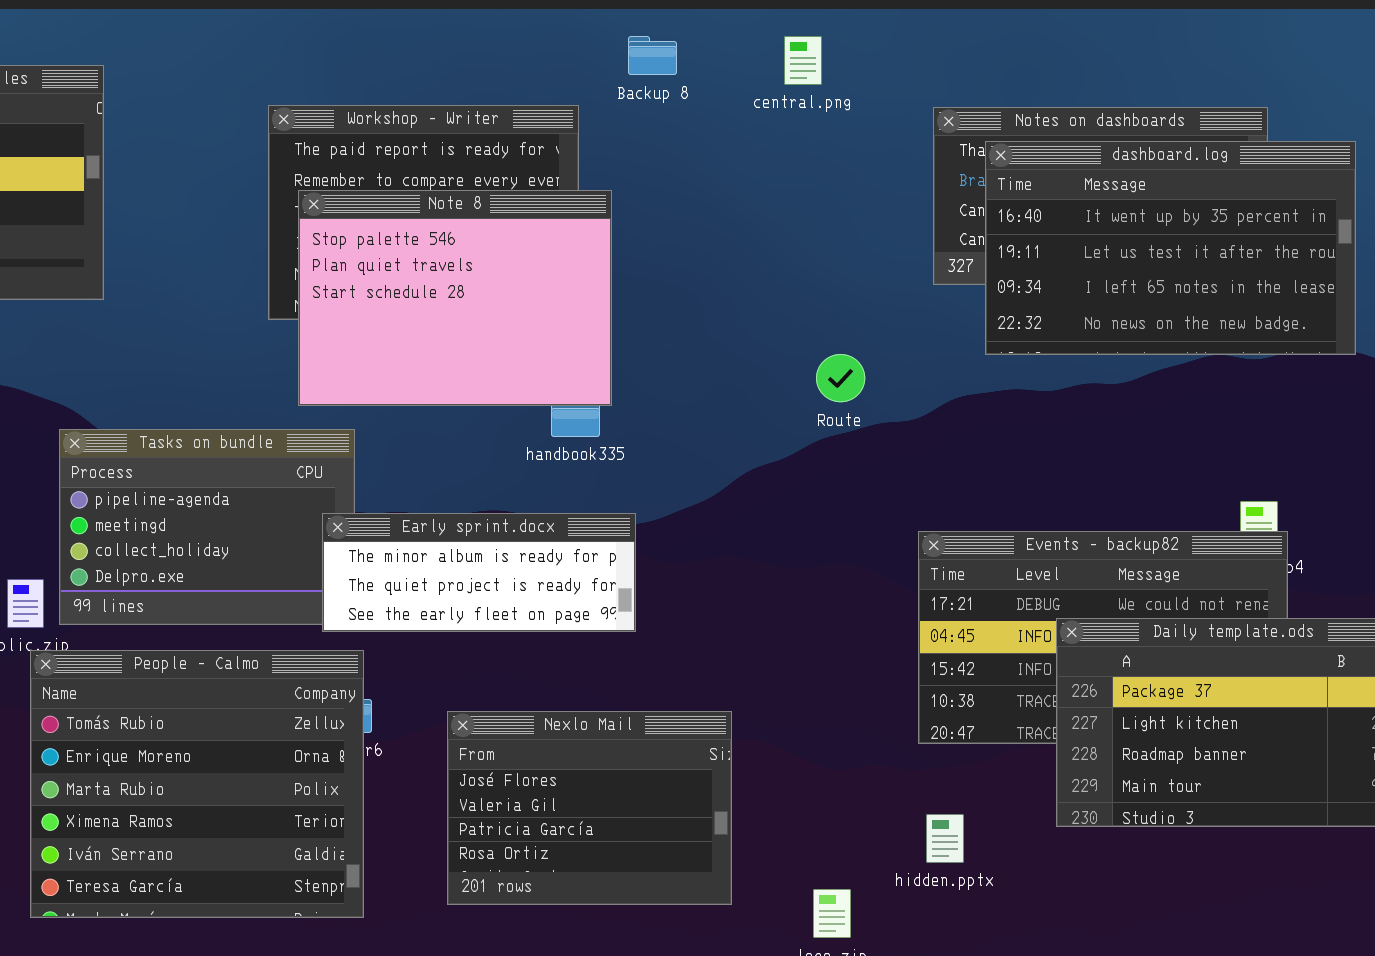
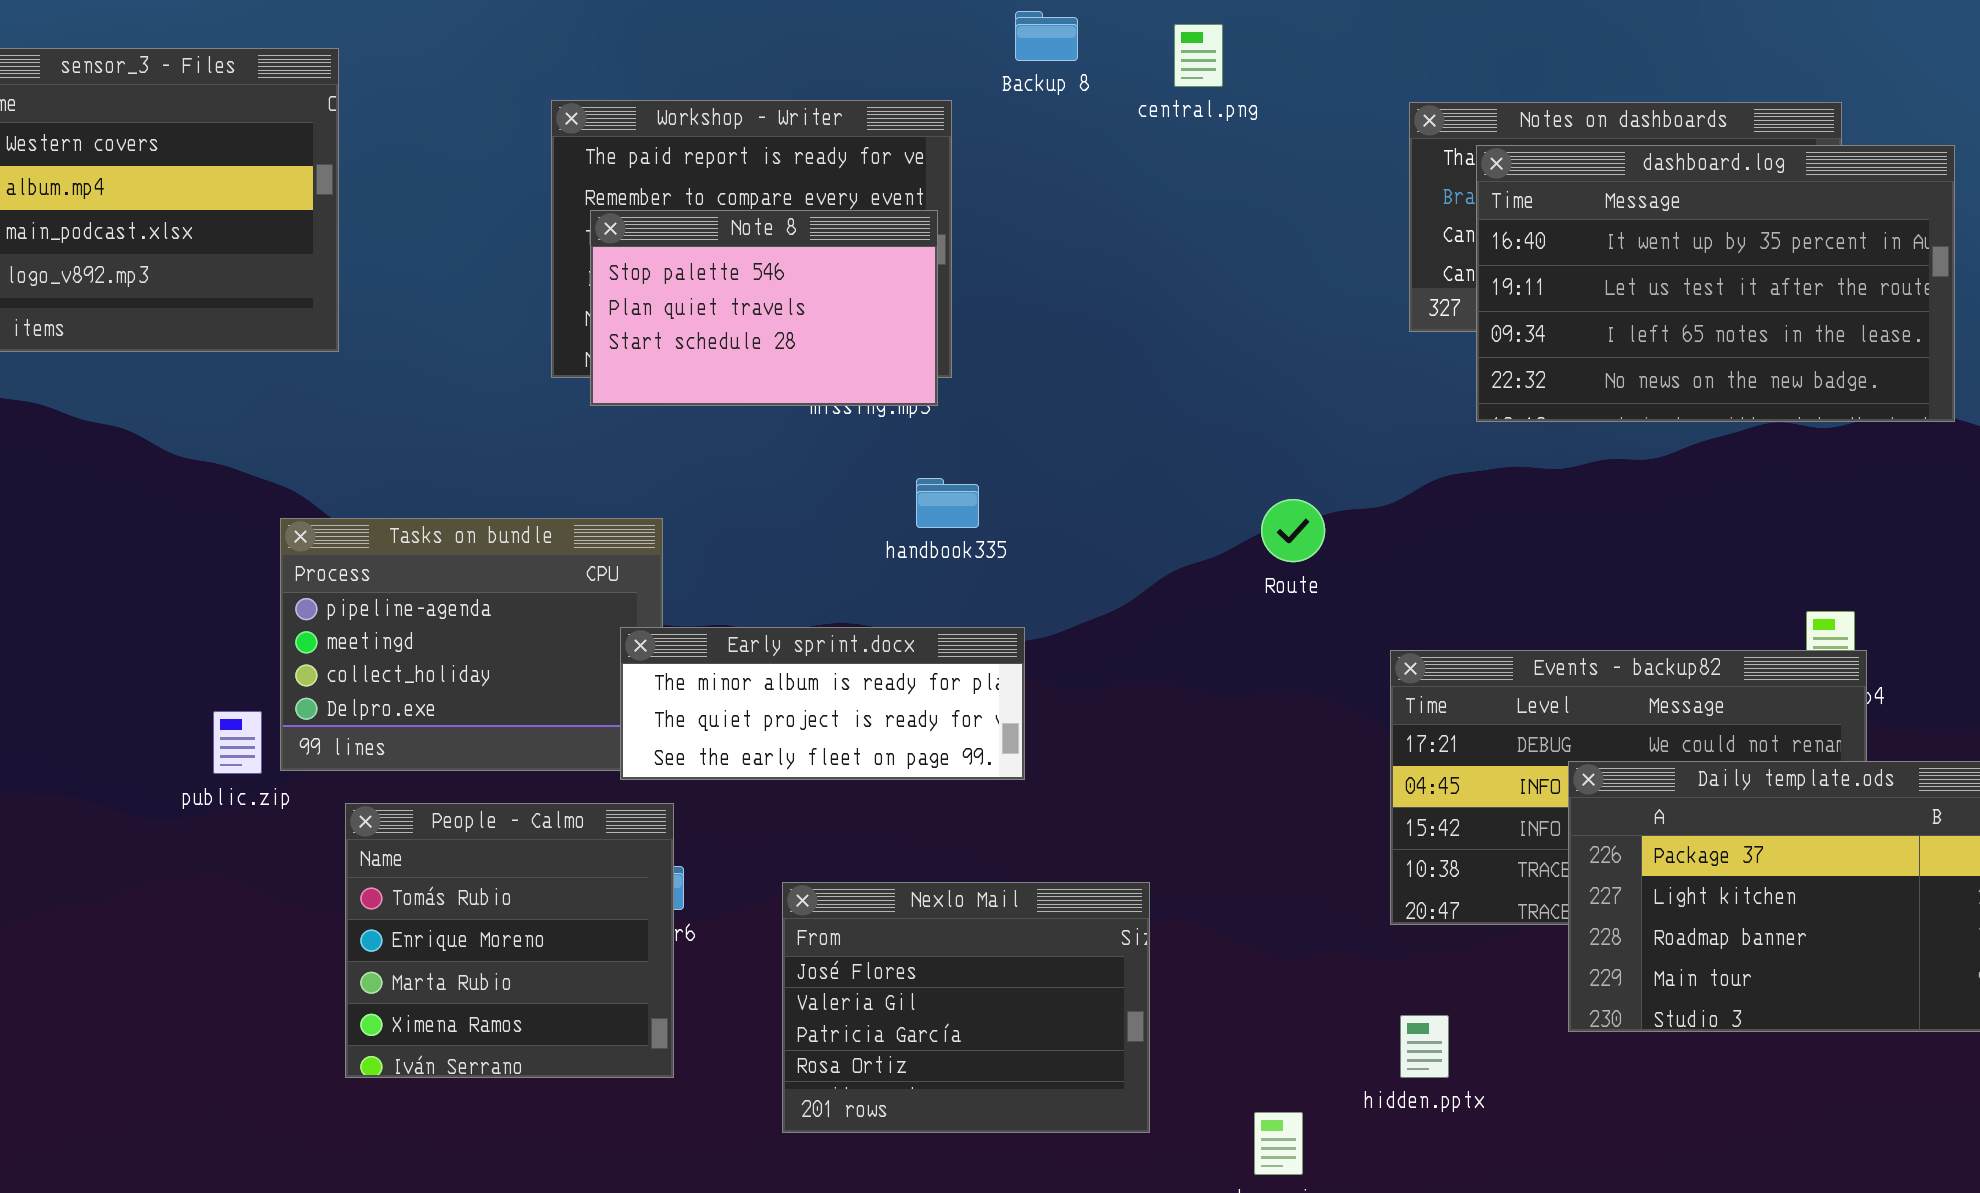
central.png: [784,36,822,85] -> [1174,24,1223,87], moved
Note 8: [298,190,612,406] -> [590,210,938,406], resized
Route: [816,354,865,402] -> [1261,499,1325,562], moved
People - Calmo: [30,650,364,918] -> [345,803,674,1078], resized

